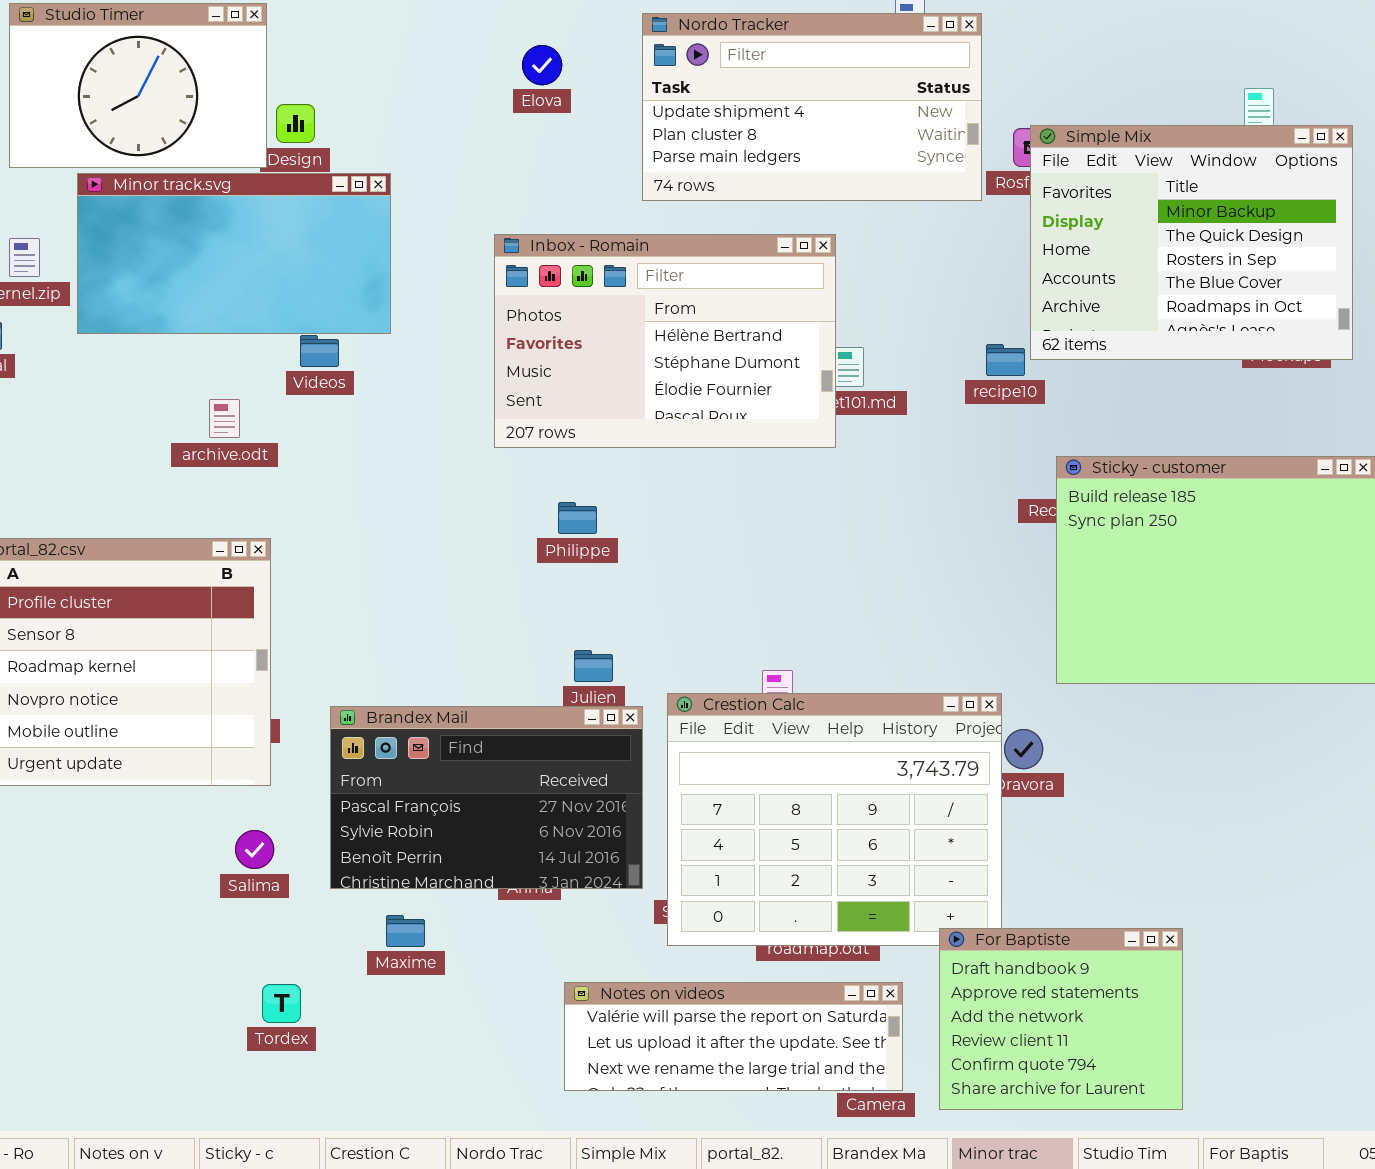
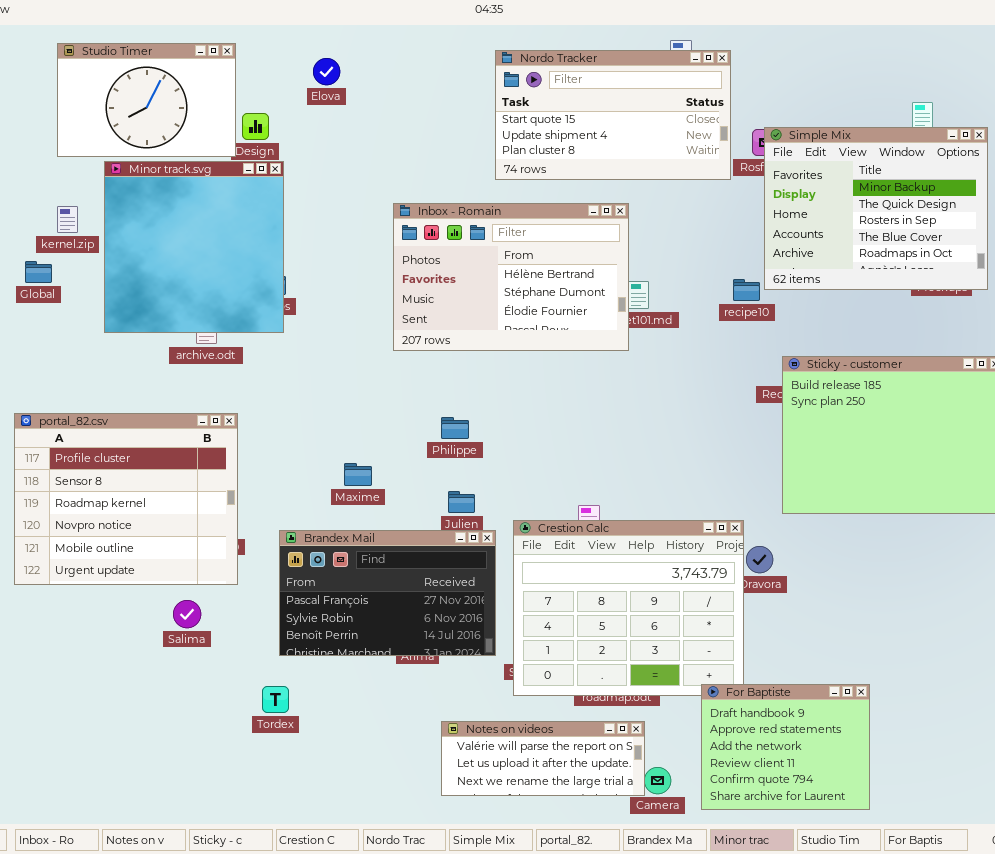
Nordo Tracker: [642,13,982,201] -> [495,50,731,180], scrolled up 1 row
Elova: [522,45,562,85] -> [313,58,340,85], moved
Minor track.svg: [77,173,391,334] -> [104,161,284,333], resized
Philippe: [558,502,597,534] -> [441,417,469,439], moved
Salima: [235,830,274,869] -> [173,600,201,628], moved
Maxime: [386,915,425,947] -> [344,463,372,486], moved
Notes on videos: [564,982,903,1091] -> [441,721,645,796], resized
Tordex: [262,984,301,1023] -> [262,686,289,713], moved

